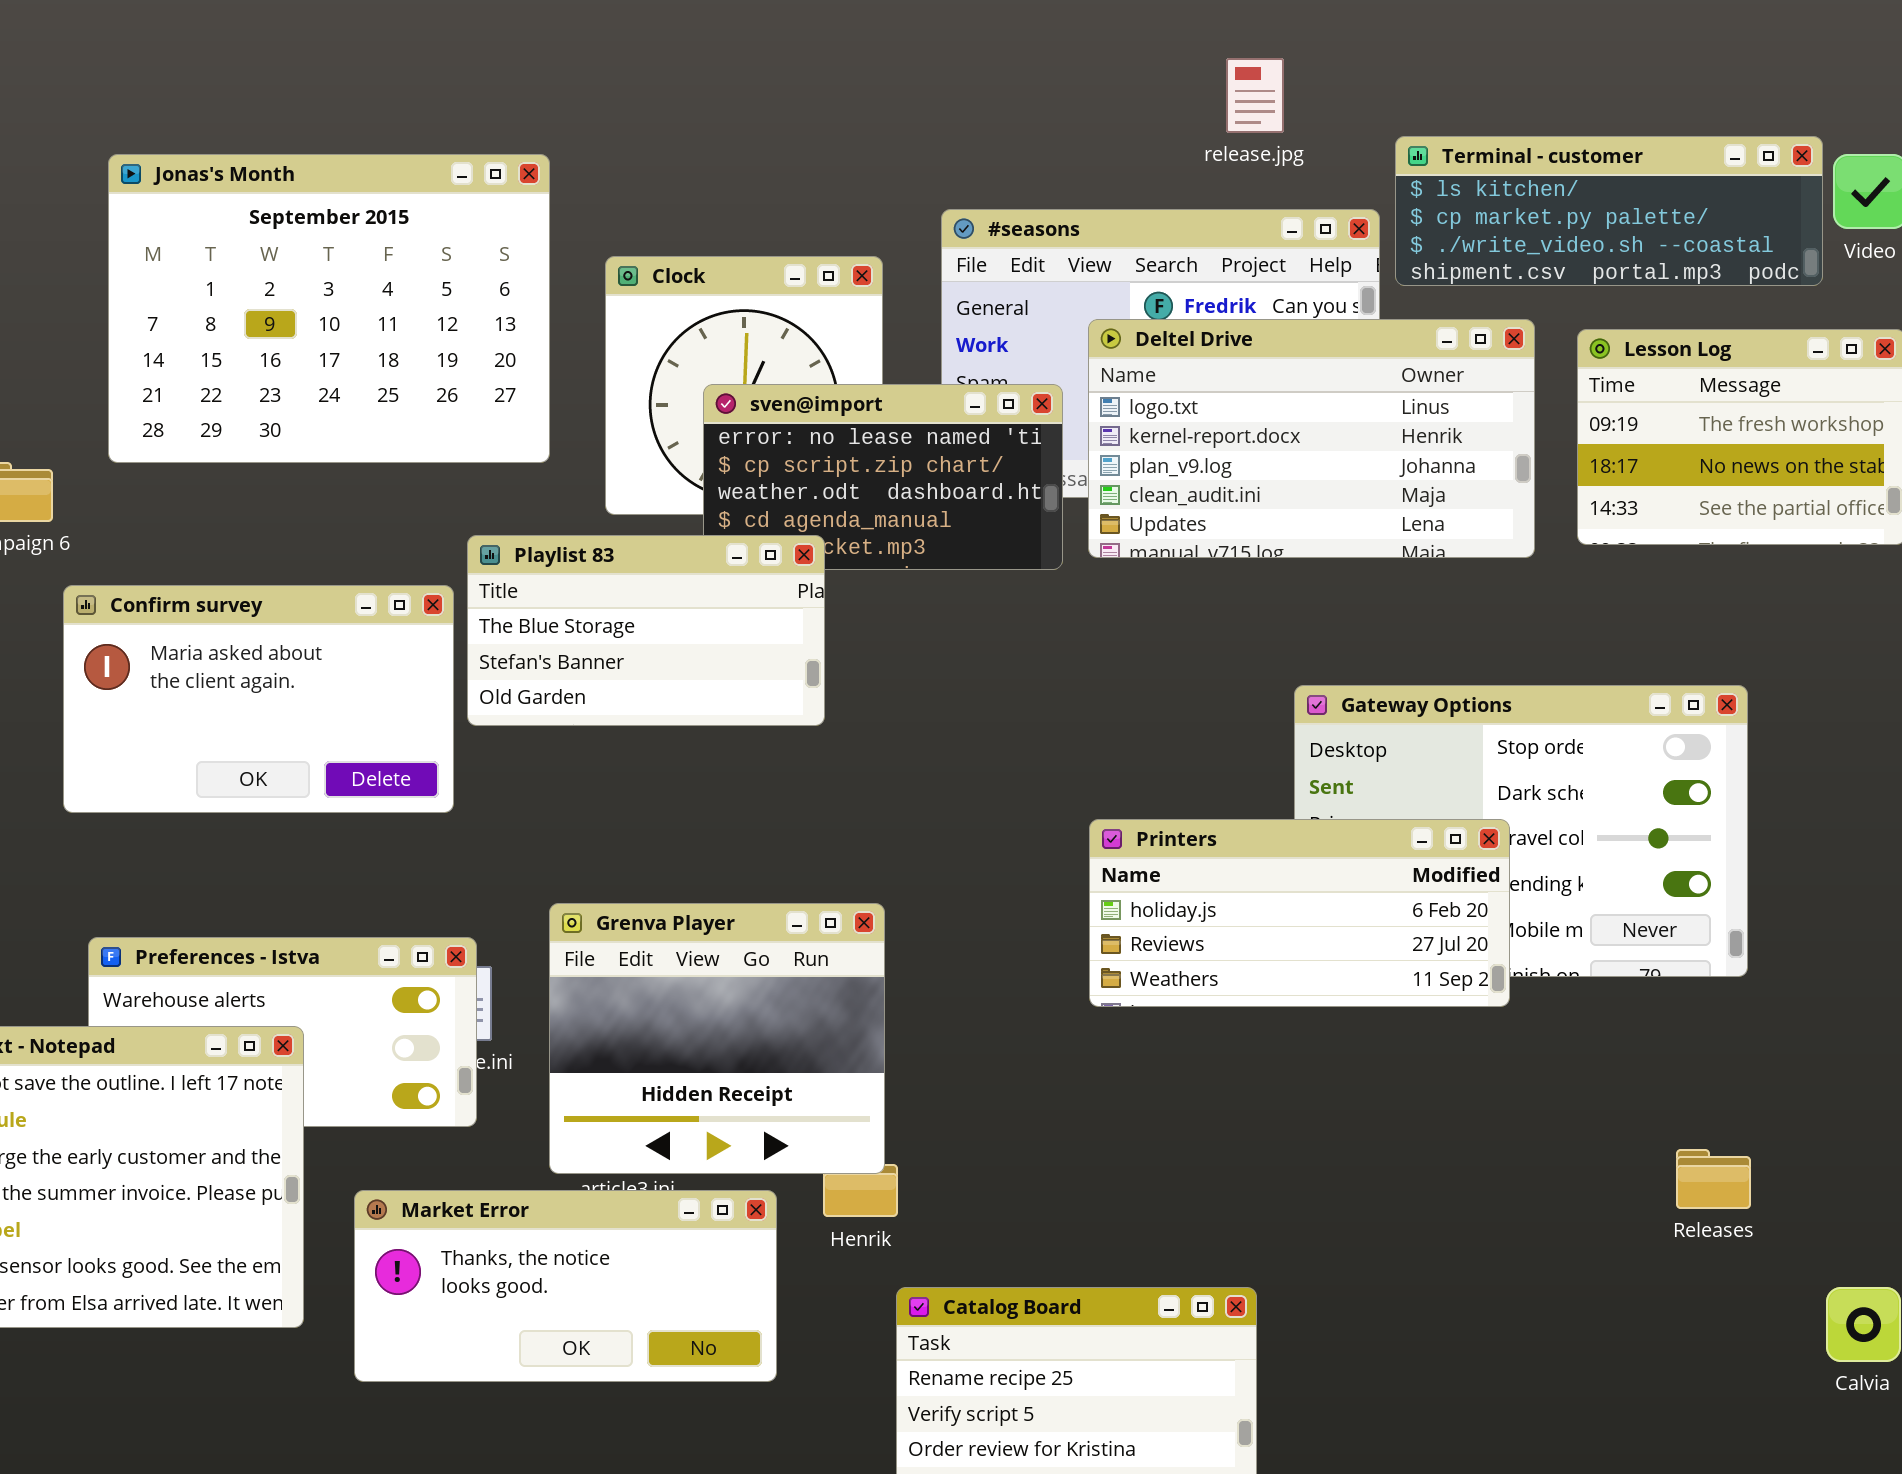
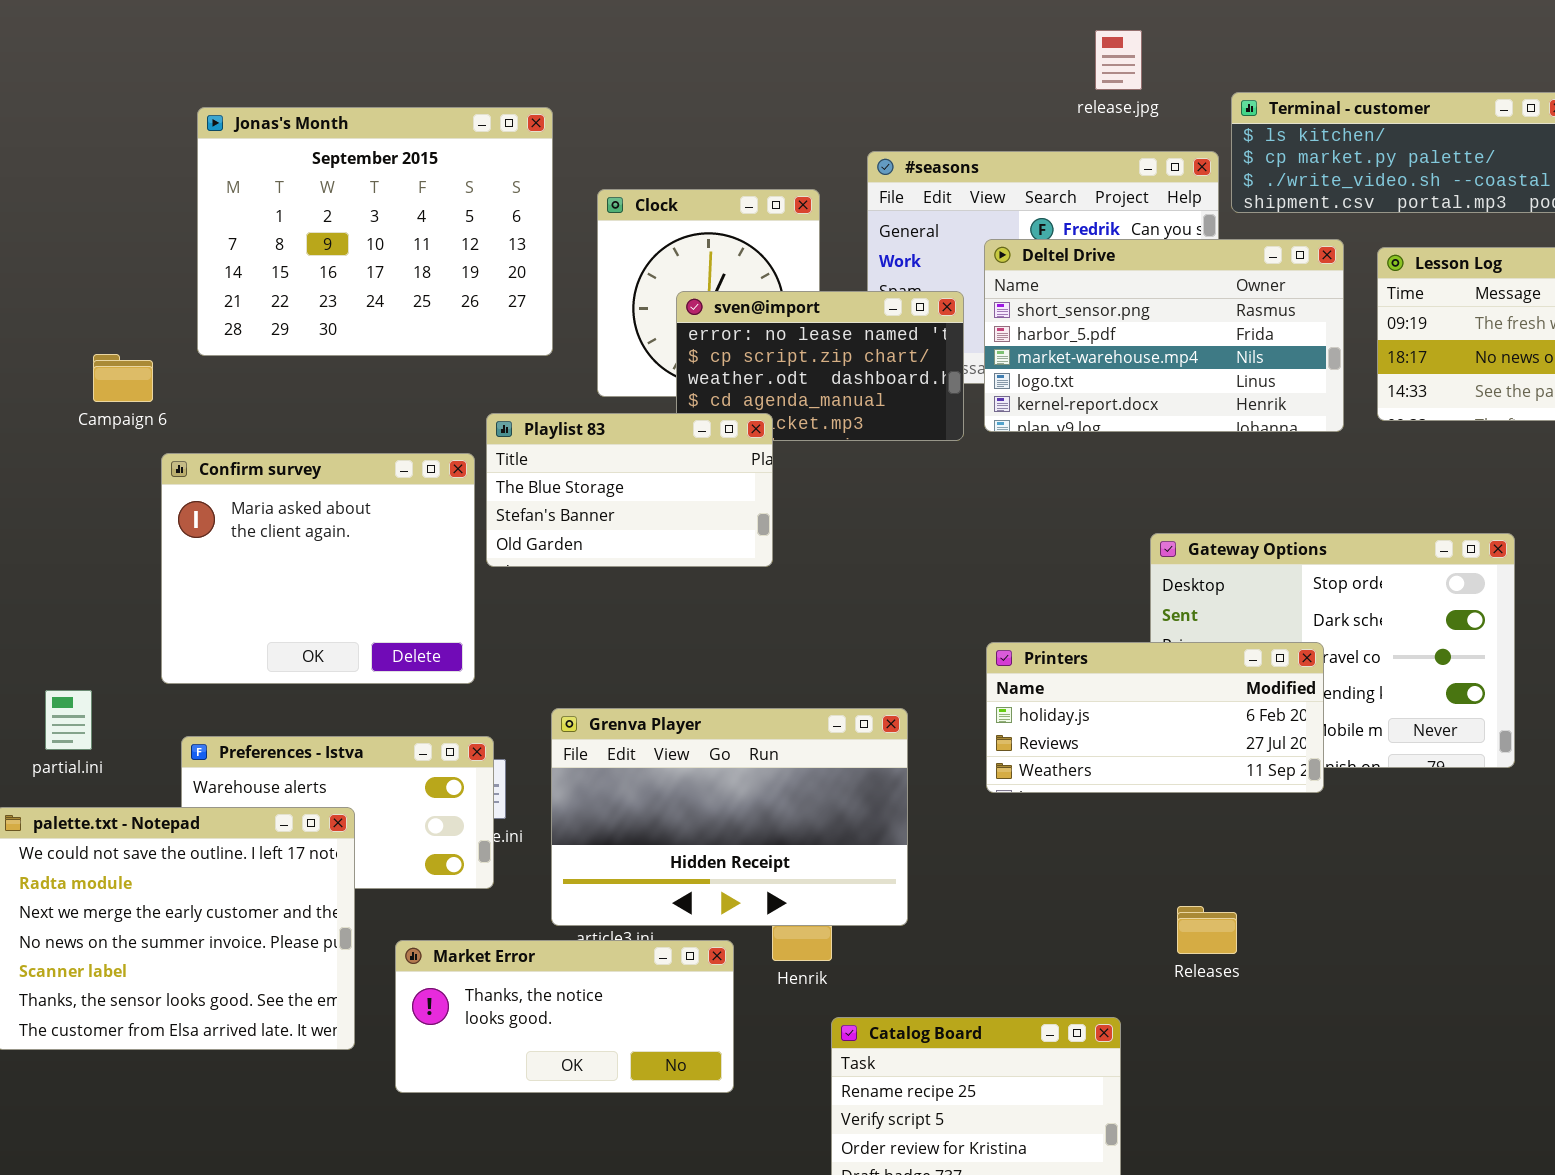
Deltel Drive: [1088,319,1535,558] -> [984,239,1344,432], scrolled up 3 rows
Confirm survey: [63,585,454,813] -> [161,453,475,684], resized
Grenva Player: [549,903,885,1174] -> [551,708,908,926], resized
Releases: [1676,1149,1751,1209] -> [1177,906,1237,954], moved

